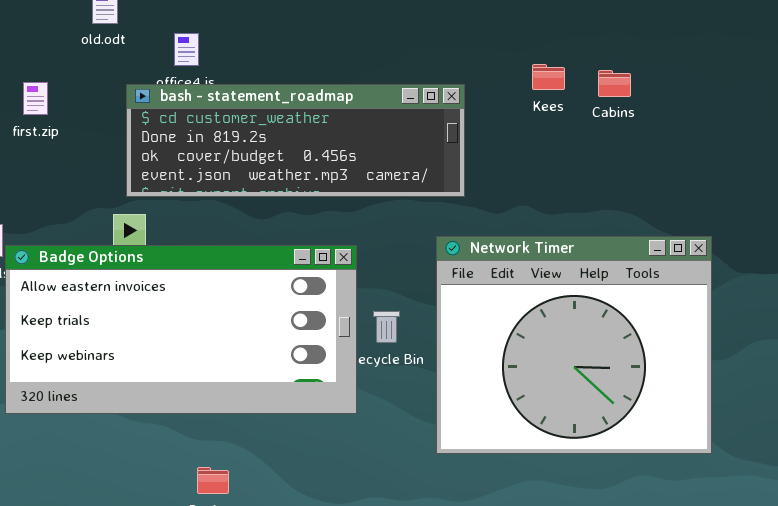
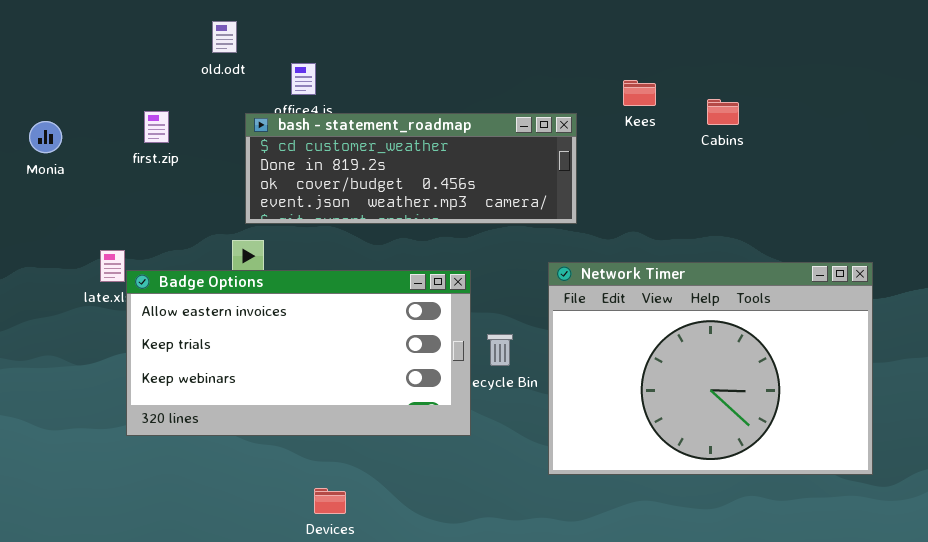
Kees: [532,64,565,90] -> [623,80,656,106], moved
Network Timer: [436,236,712,454] -> [548,262,873,475], resized

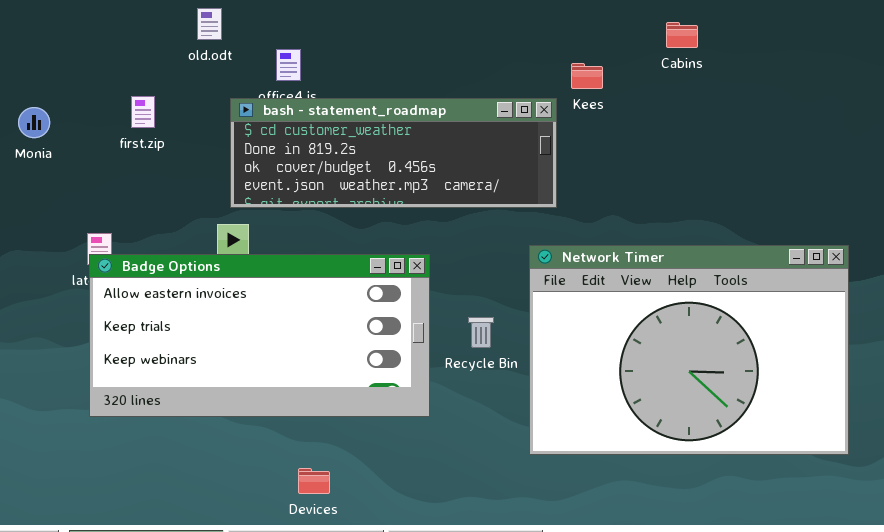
Kees: [623,80,656,106] -> [571,63,603,89], moved
Cabins: [707,99,739,125] -> [666,22,698,48], moved
Badge Options: [126,270,471,436] -> [89,254,430,417], moved

